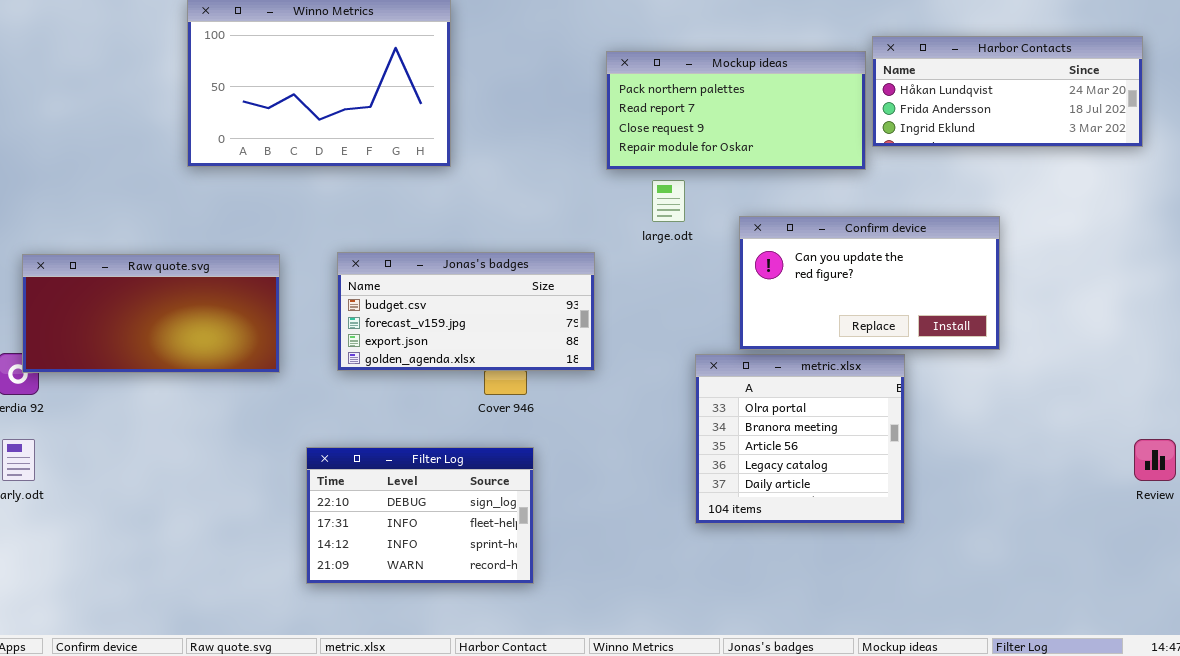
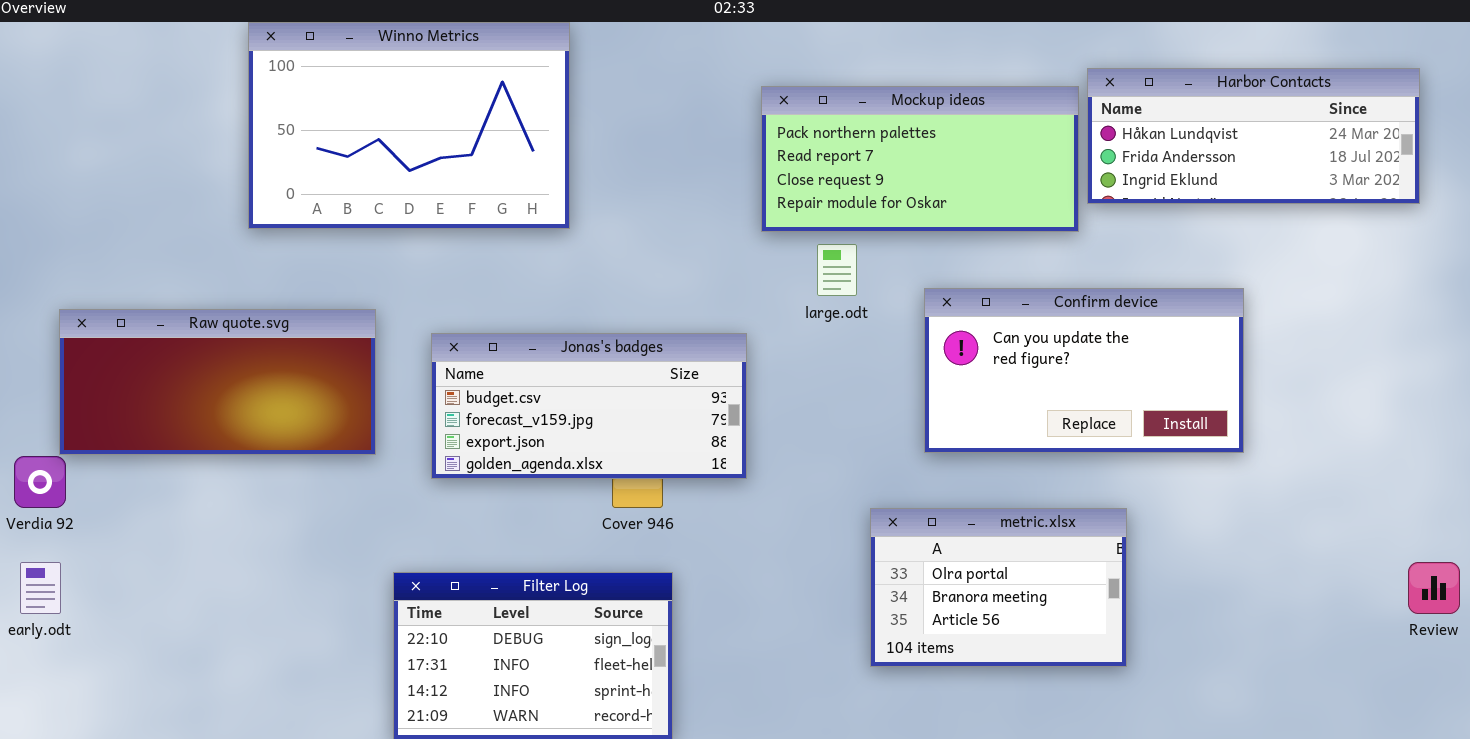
Raw quote.svg: [22,254,280,373] -> [59,309,376,455], moved
metric.xlsx: [695,354,905,524] -> [870,508,1127,667], resized

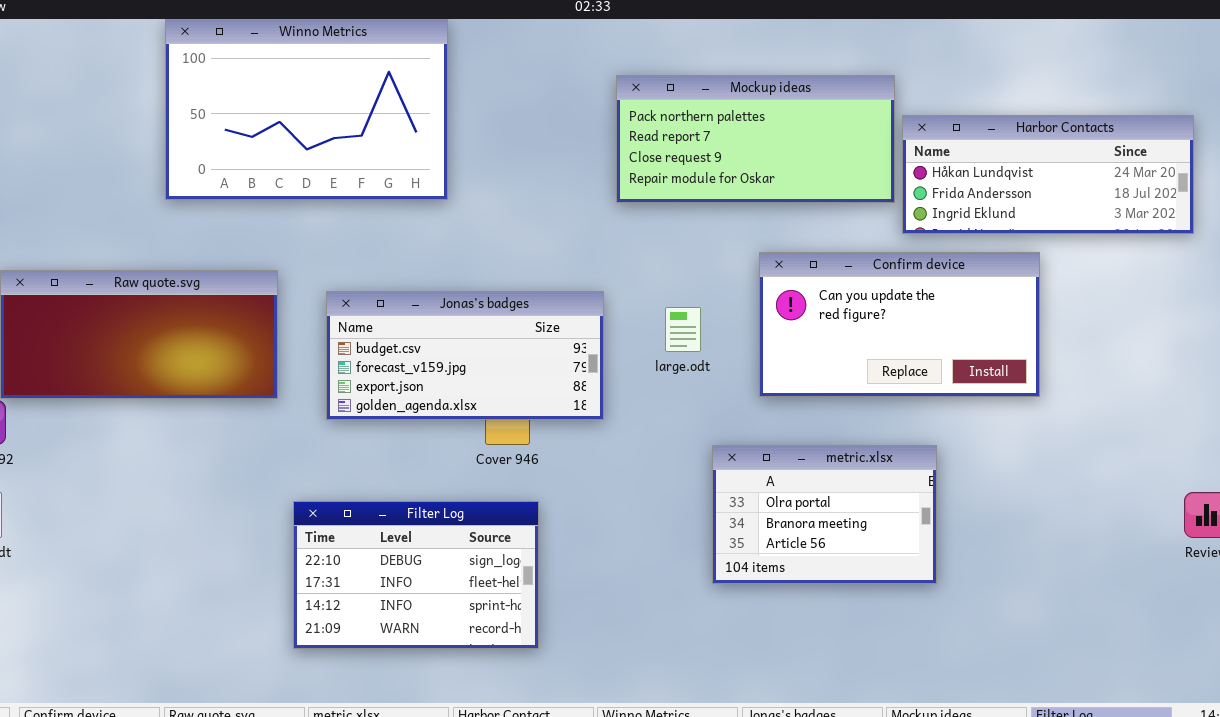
Harbor Contacts: [1087,68,1420,204] -> [902,115,1194,234], moved
large.odt: [817,244,857,296] -> [665,307,701,352], moved

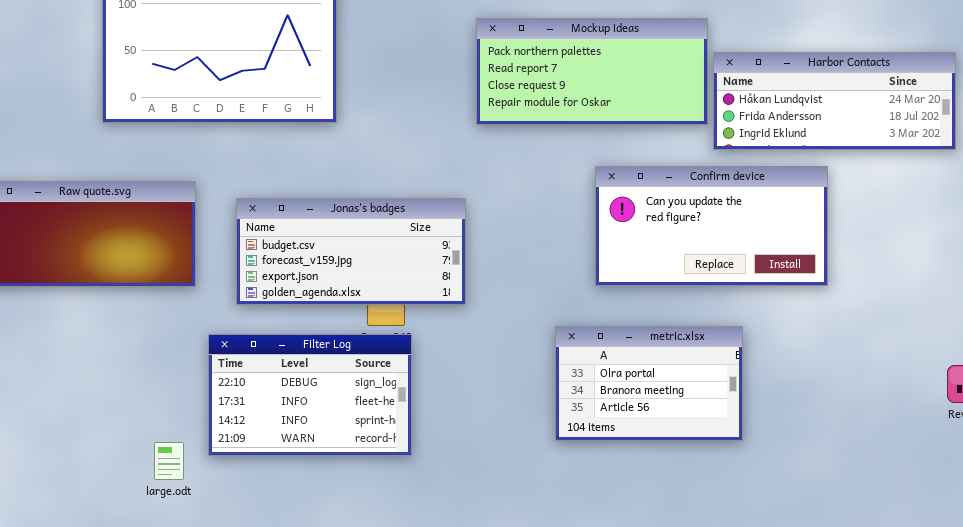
large.odt: [665,307,701,352] -> [154,442,184,480], moved
Filter Log: [293,501,539,649] -> [208,334,412,456], moved

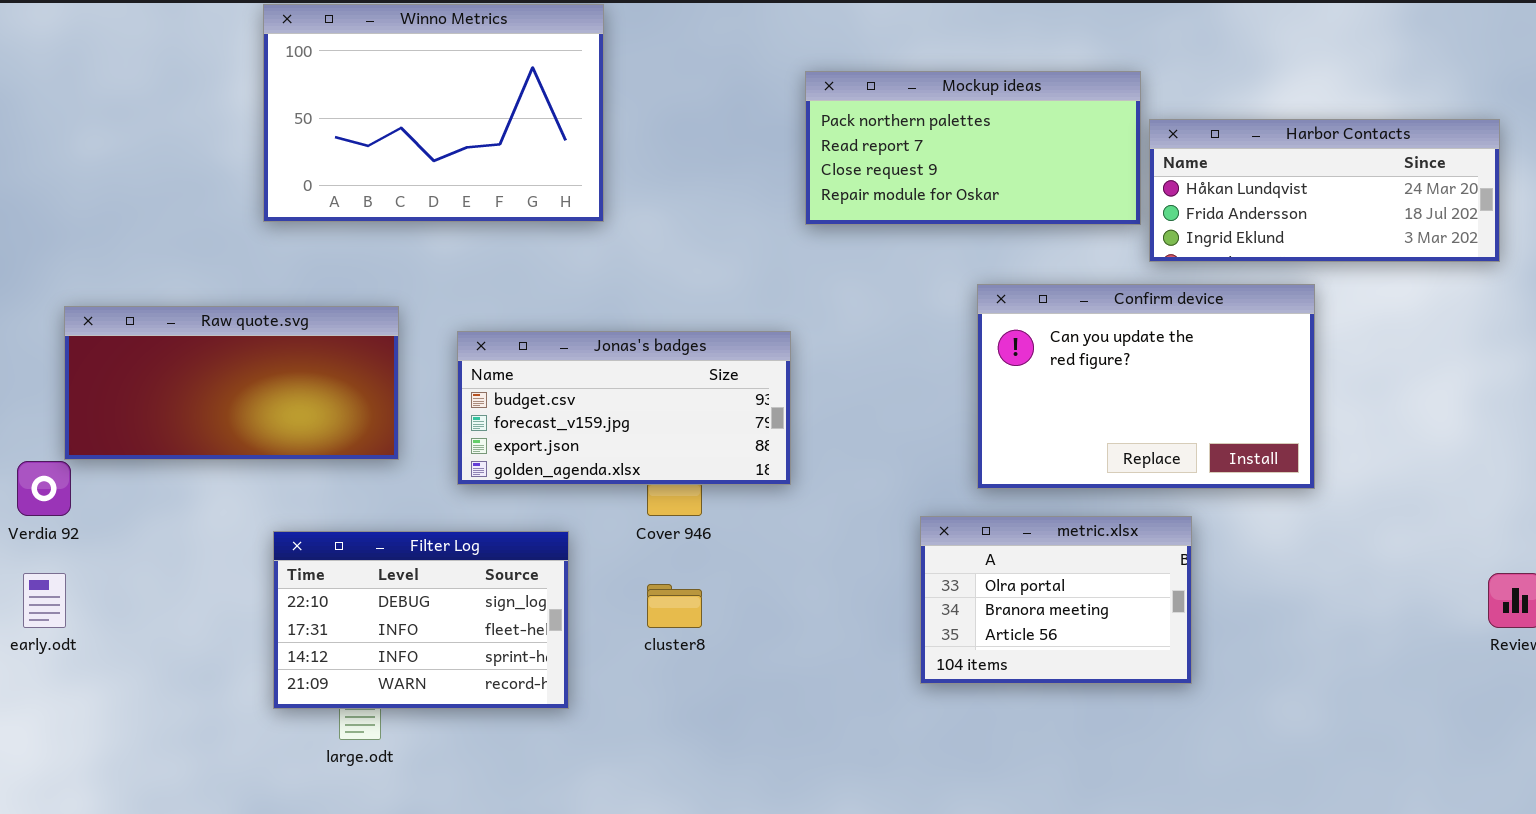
Confirm device: [595,166,828,286] -> [977,284,1315,489], resized
Filter Log: [208,334,412,456] -> [273,531,569,709], moved

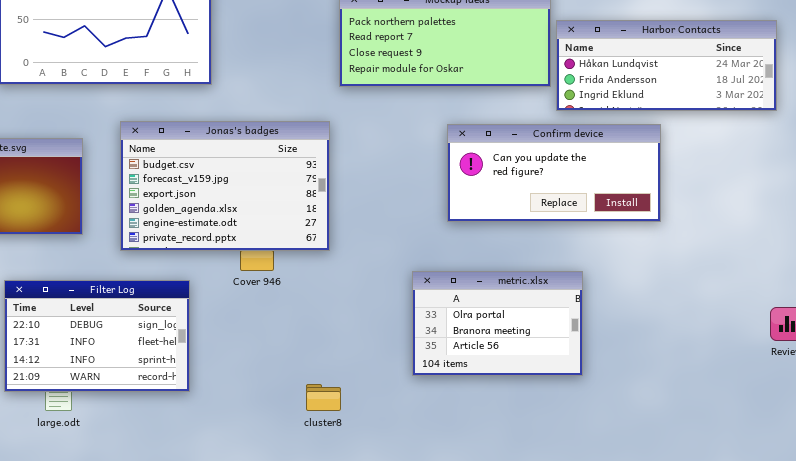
Confirm device: [977,284,1315,489] -> [447,124,661,222], resized
Jonas's badges: [457,331,791,485] -> [120,121,330,251], resized
cluster8: [647,584,702,628] -> [306,384,341,411], moved

